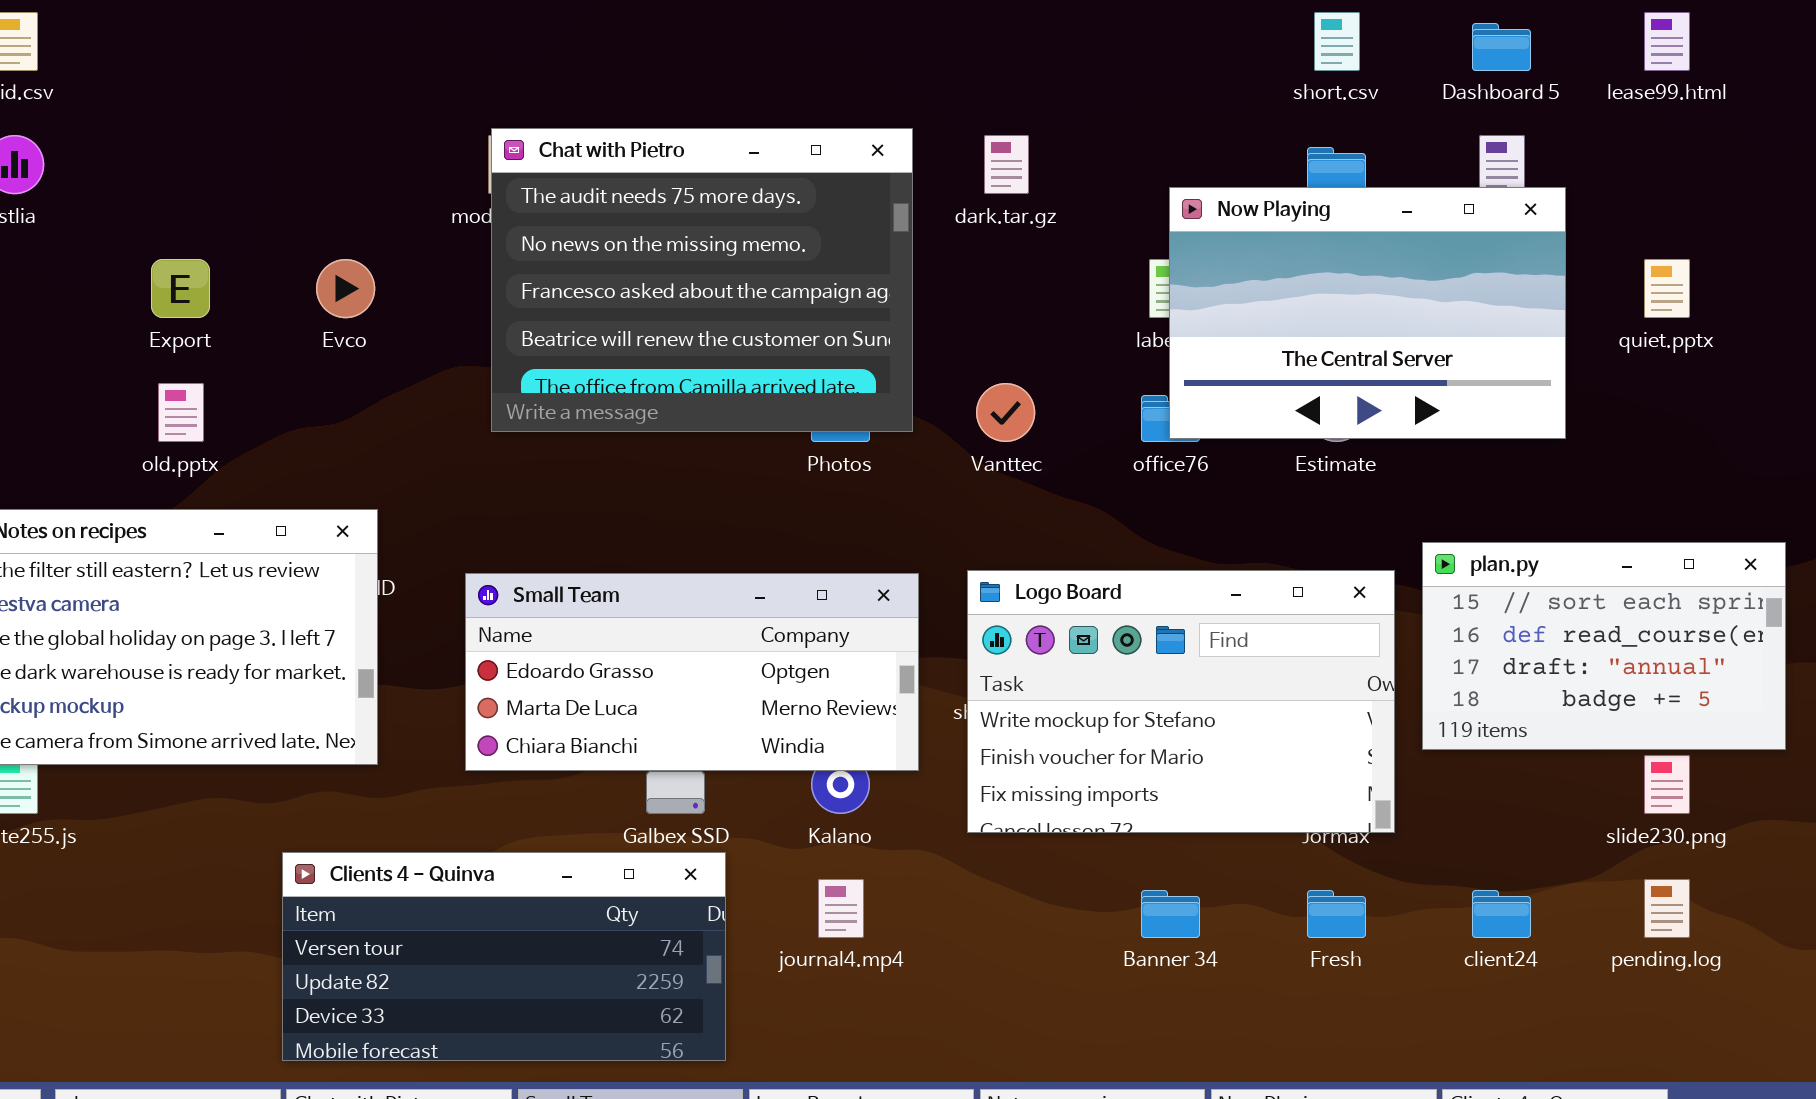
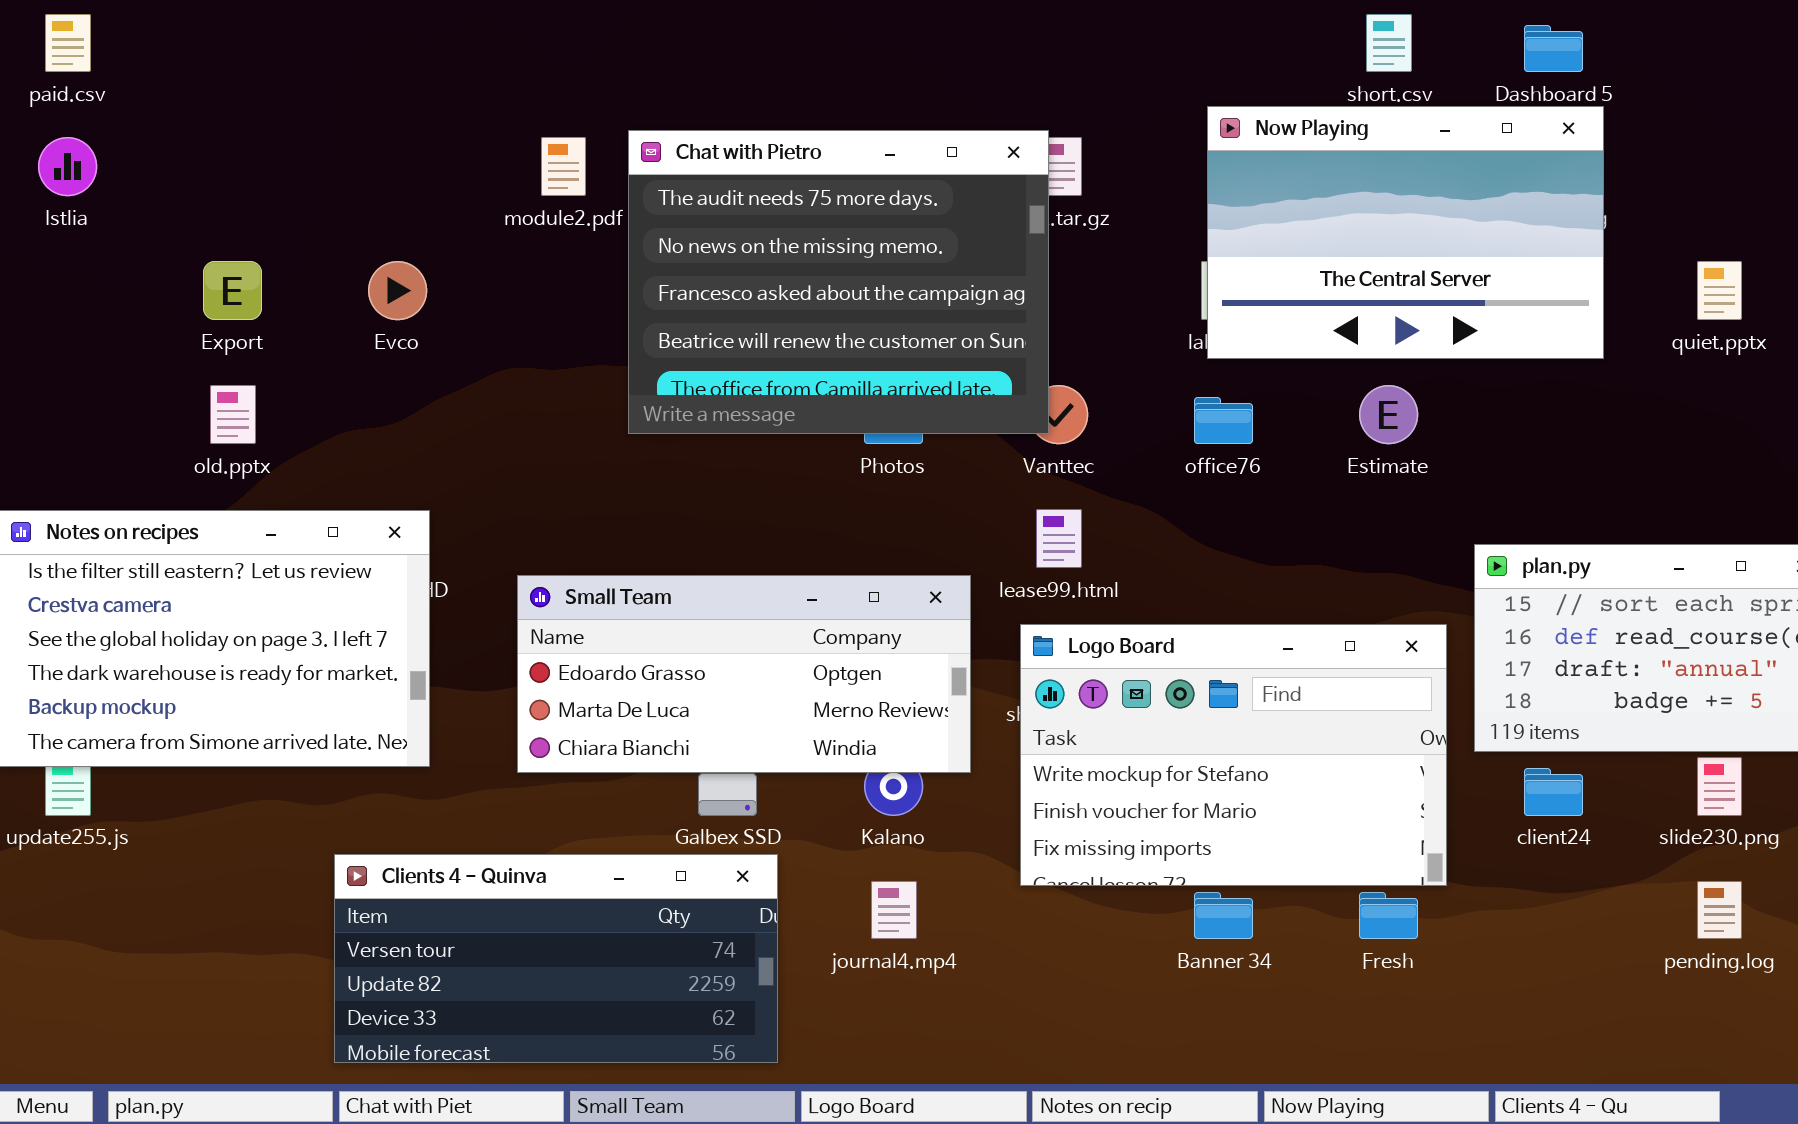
lease99.html: [1644,12,1690,71] -> [1036,509,1082,568], moved
Chat with Pietro: [491,128,913,432] -> [628,130,1049,434], moved
Now Playing: [1169,187,1566,439] -> [1207,106,1604,359], moved
Logo Board: [967,570,1395,833] -> [1020,624,1447,886], moved
client24: [1472,890,1531,938] -> [1524,768,1583,816], moved

